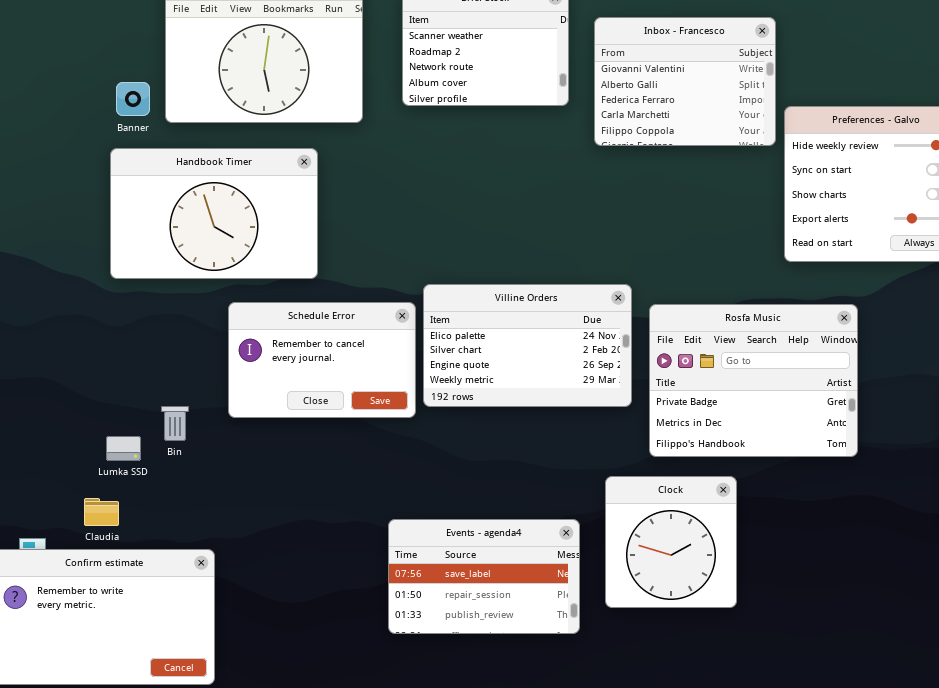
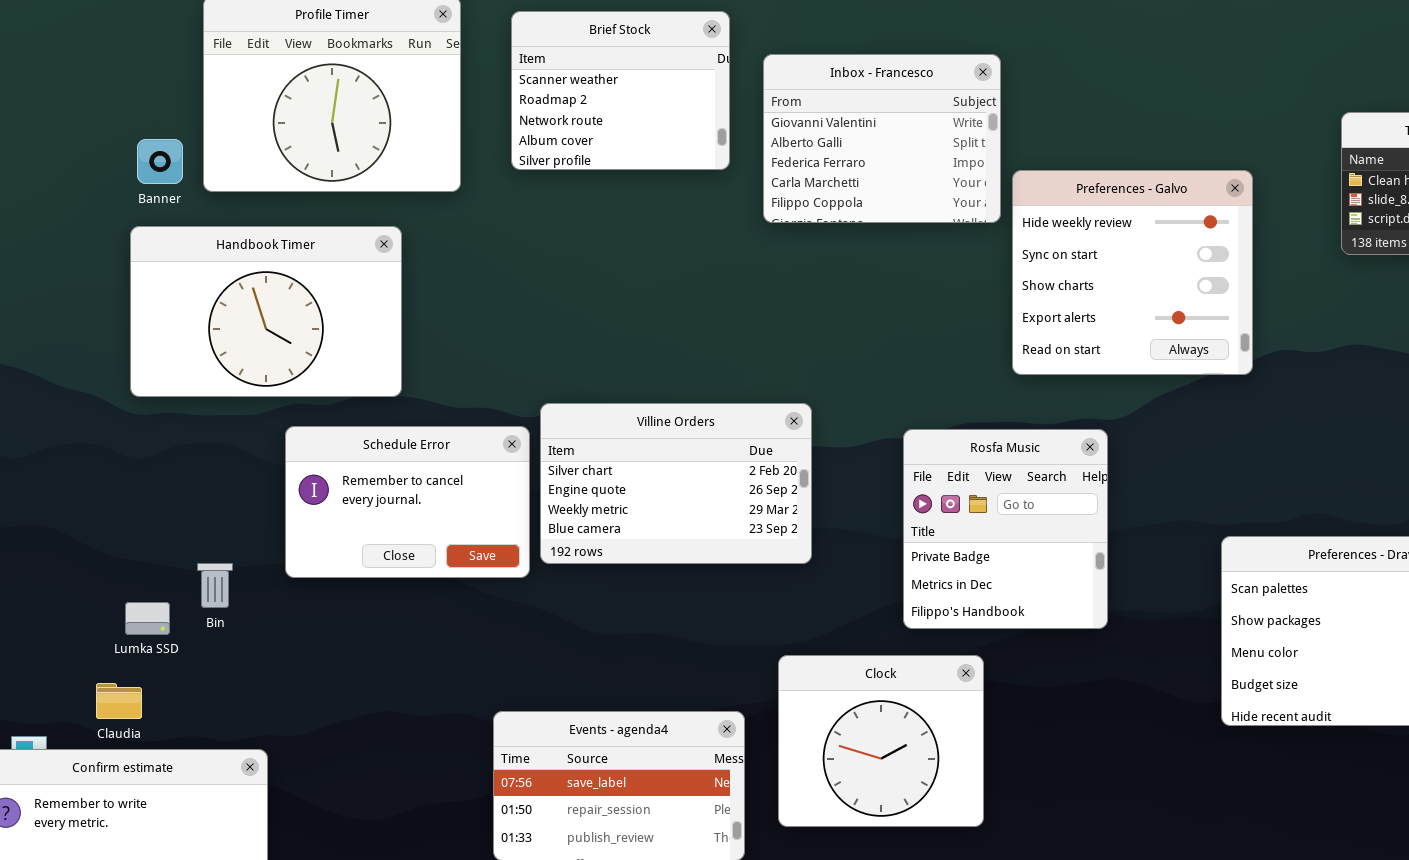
Villine Orders: [423,284,632,407] -> [540,403,812,564], scrolled down 1 row
Rosfa Music: [649,304,858,457] -> [903,429,1108,629], resized
Clock: [605,476,737,608] -> [778,655,984,827], resized

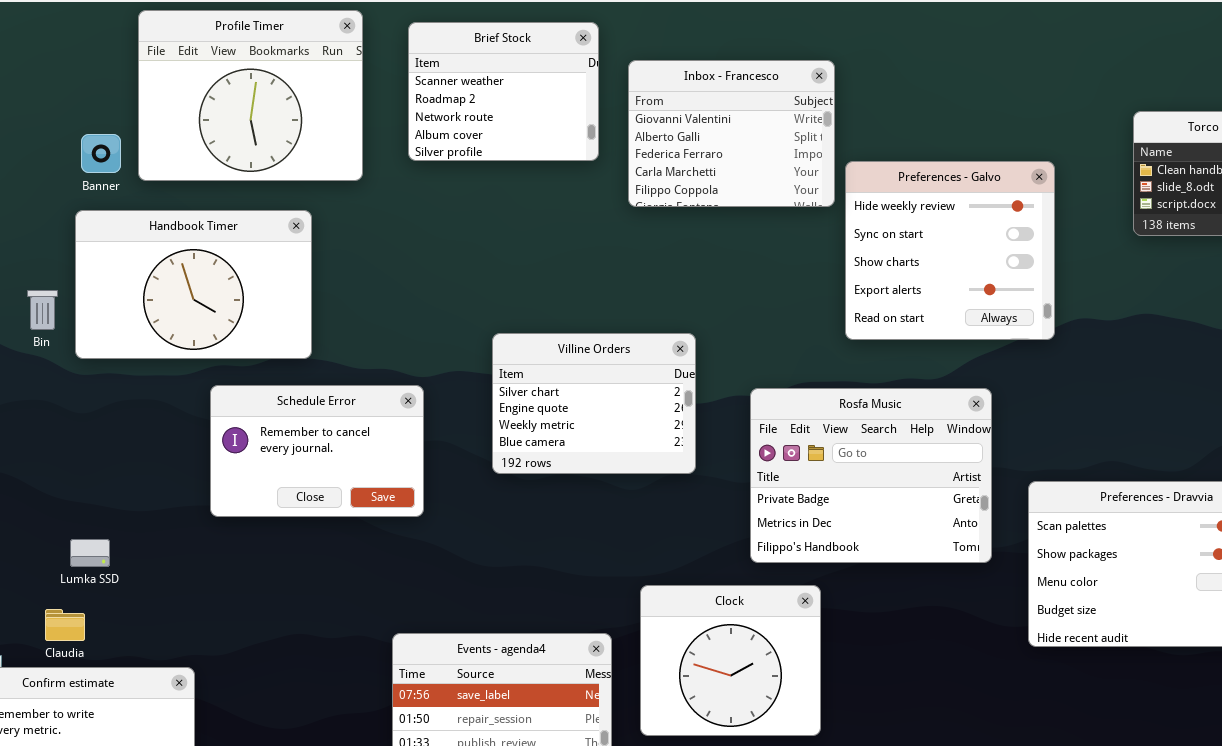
Villine Orders: [540,403,812,564] -> [492,333,696,474], moved, resized
Rosfa Music: [903,429,1108,629] -> [750,388,992,563], resized
Bin: [197,563,233,608] -> [27,290,58,330], moved

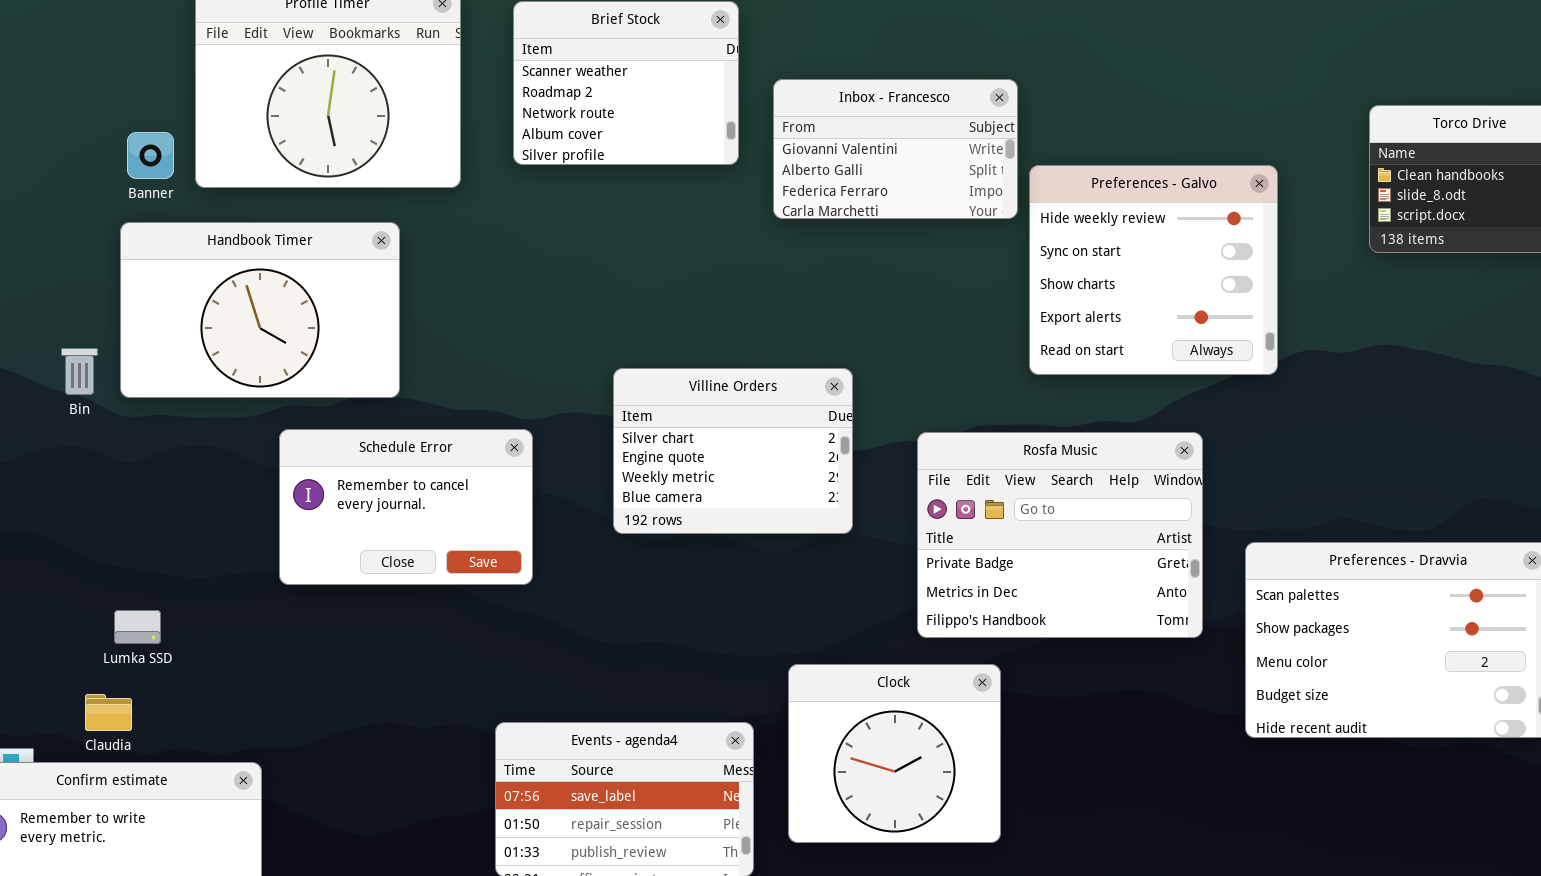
Inbox - Francesco: [628,60,835,207] -> [773,79,1018,219], resized
Bin: [27,290,58,330] -> [61,348,98,395], moved

